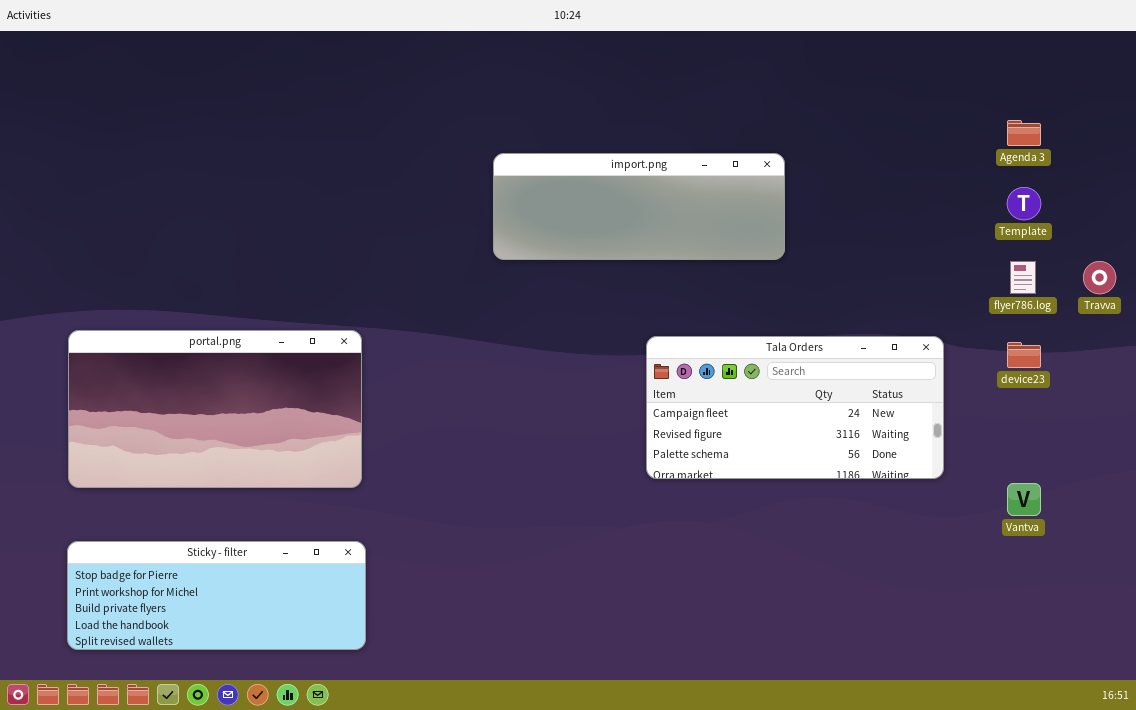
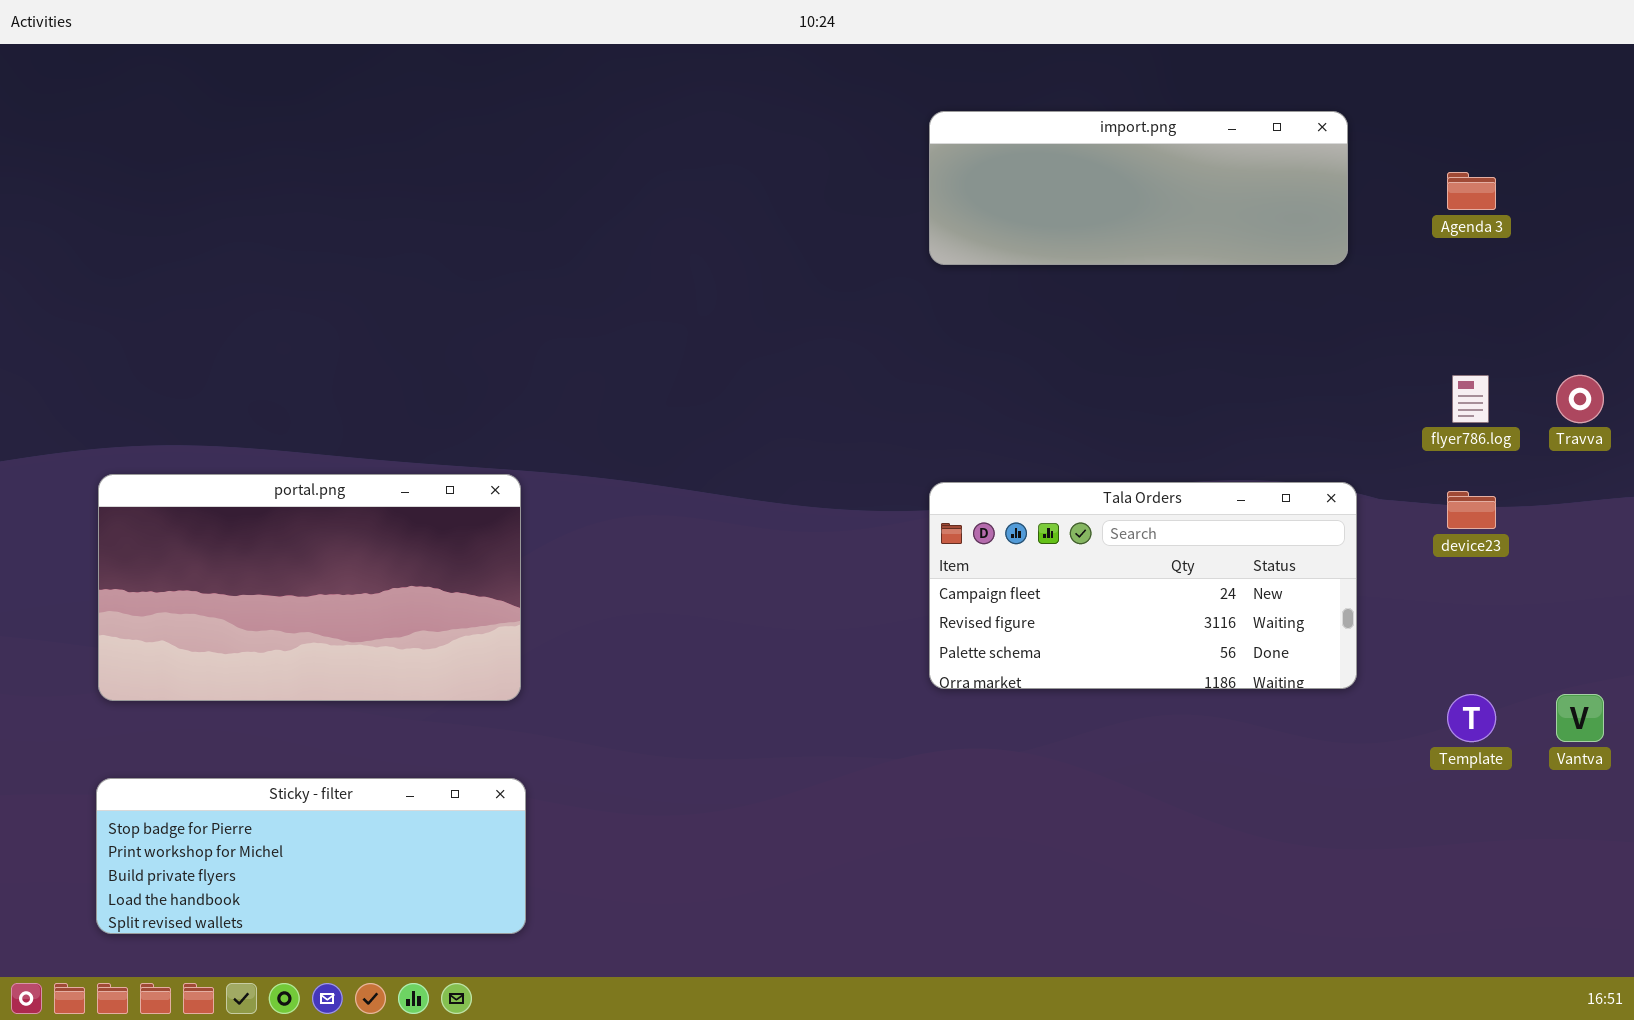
import.png: [493,153,785,260] -> [929,111,1348,265], moved
Template: [1007,187,1041,220] -> [1447,694,1496,742], moved
Vantva: [1007,483,1041,516] -> [1556,694,1604,742], moved

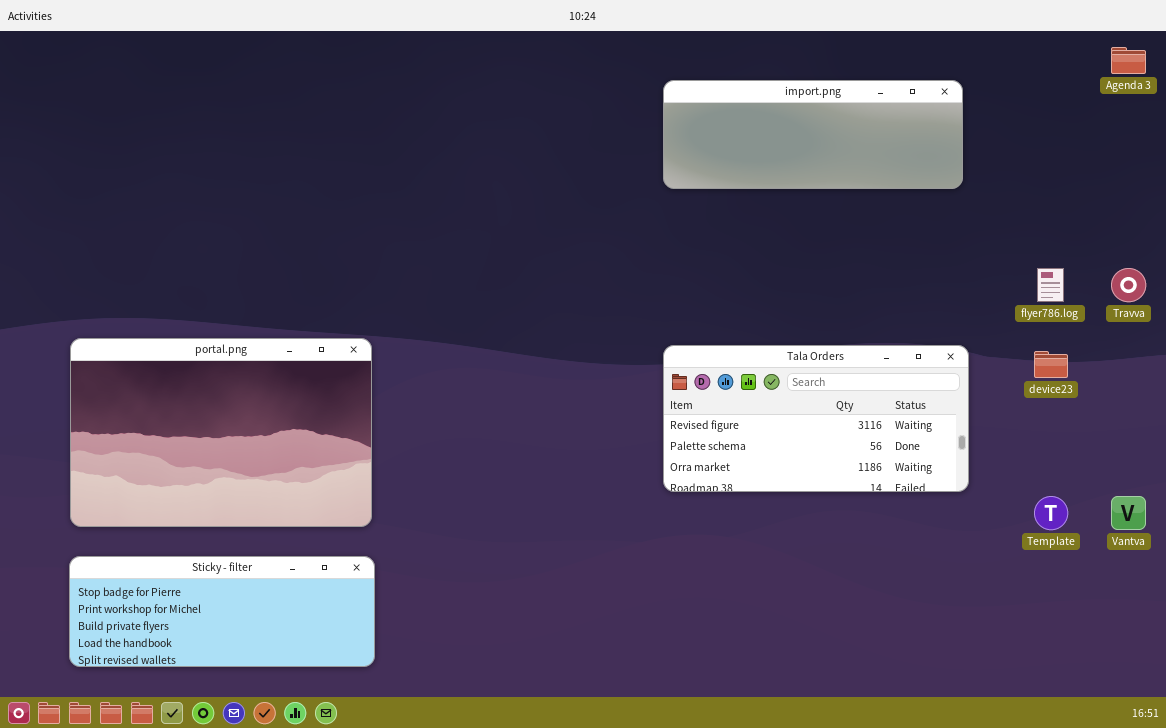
Agenda 3: [1447,172,1496,210] -> [1111,47,1146,74], moved
portal.png: [98,474,521,701] -> [70,338,372,527], resized
Tala Orders: [929,482,1357,689] -> [663,345,969,492], scrolled down 1 row

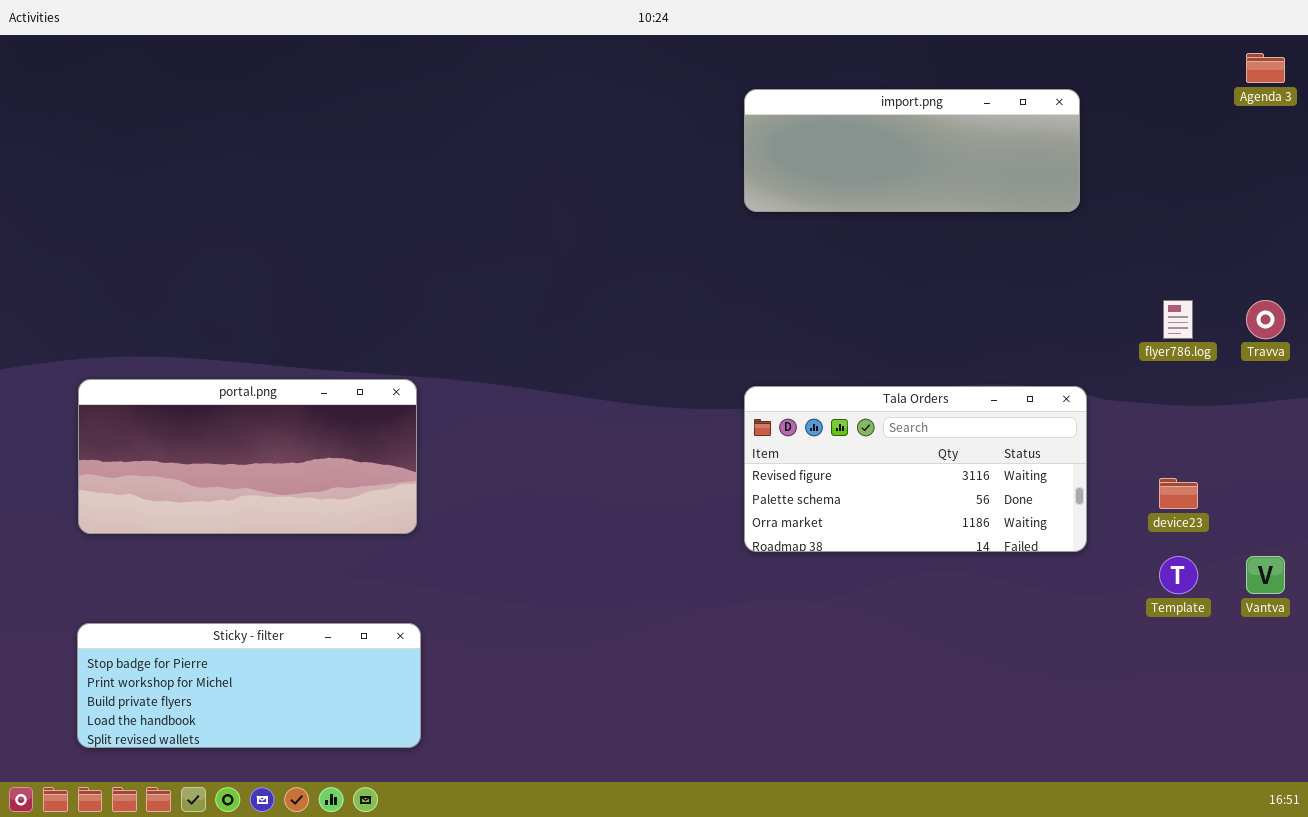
portal.png: [70,338,372,527] -> [78,379,417,534], resized
device23: [1034,351,1068,378] -> [1159,478,1198,509], moved

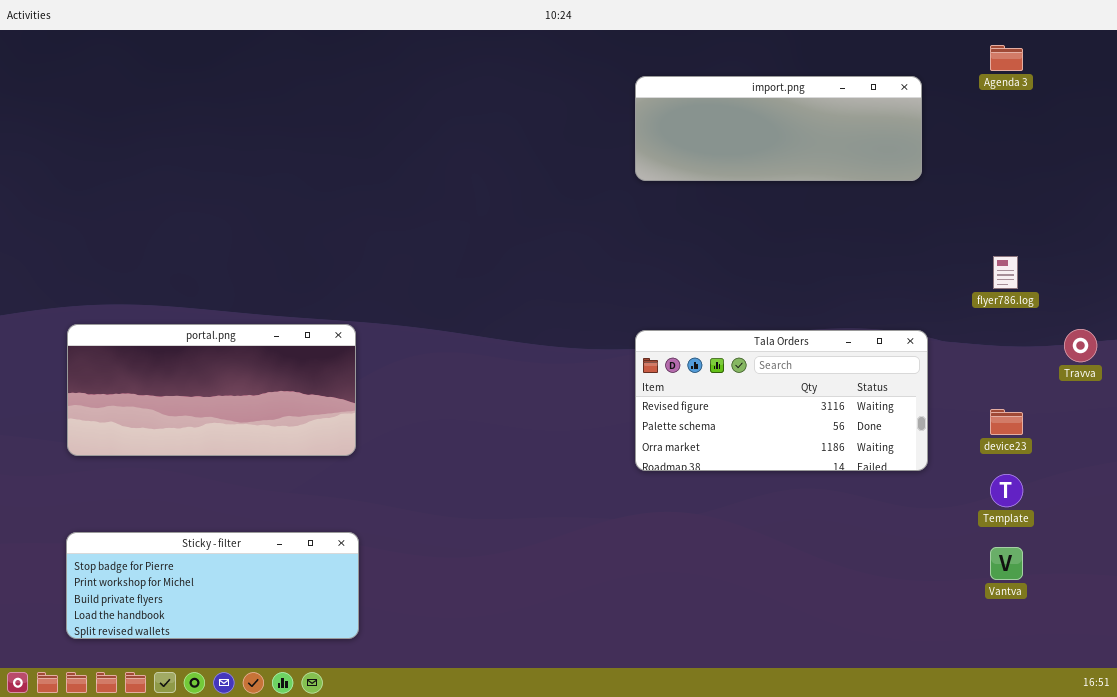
Agenda 3: [1246,53,1285,83] -> [990,45,1023,71], moved
Travva: [1246,300,1285,339] -> [1064,329,1097,362], moved
Vantva: [1246,556,1285,594] -> [990,547,1023,580], moved

